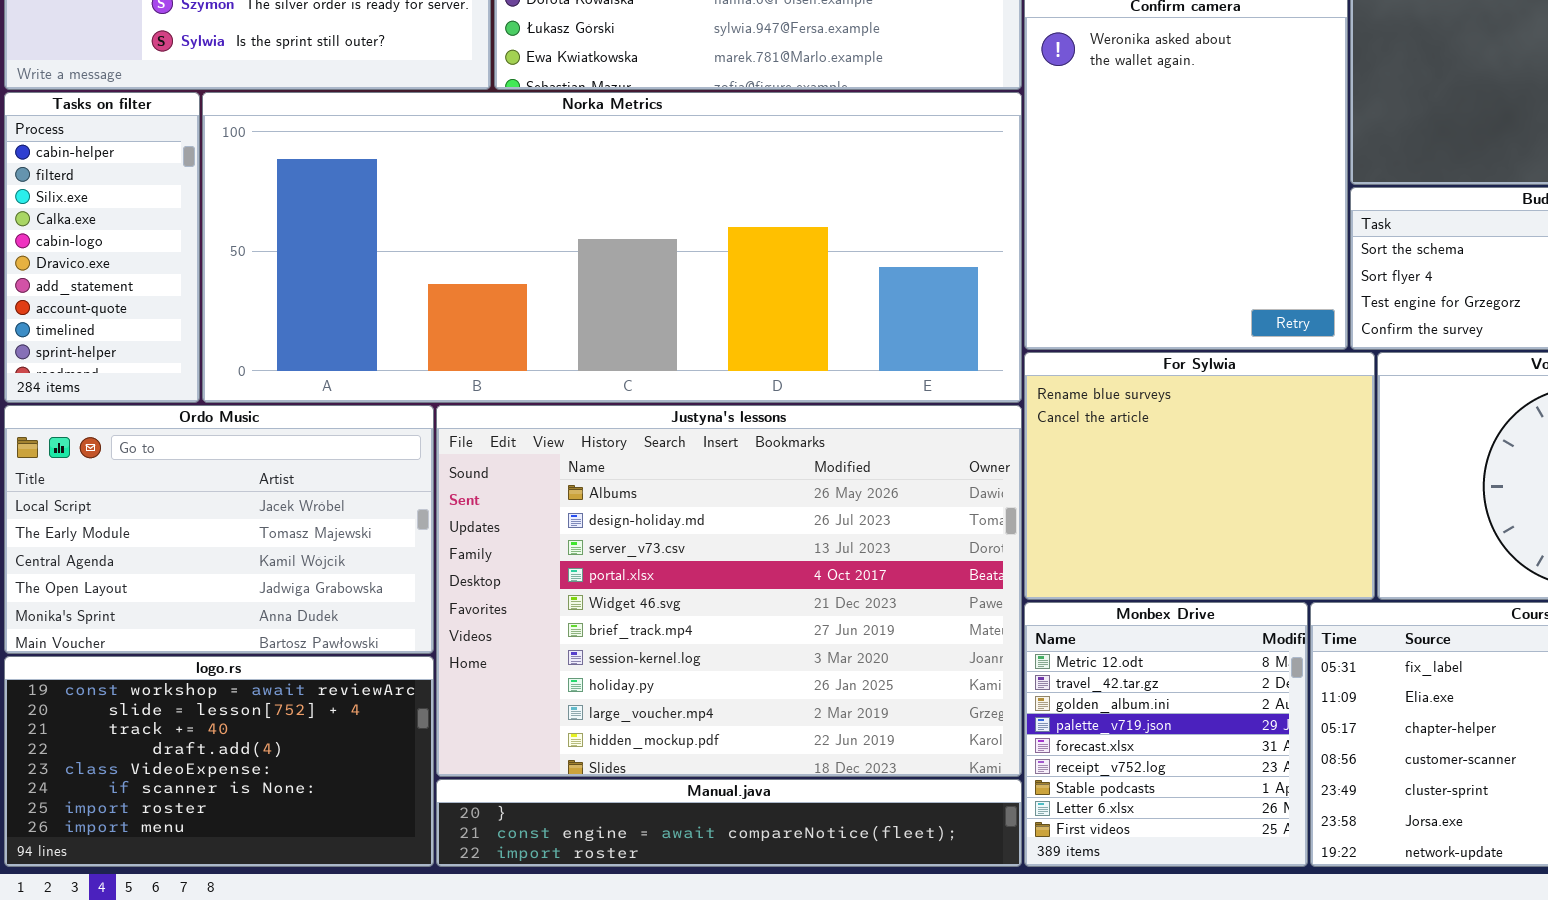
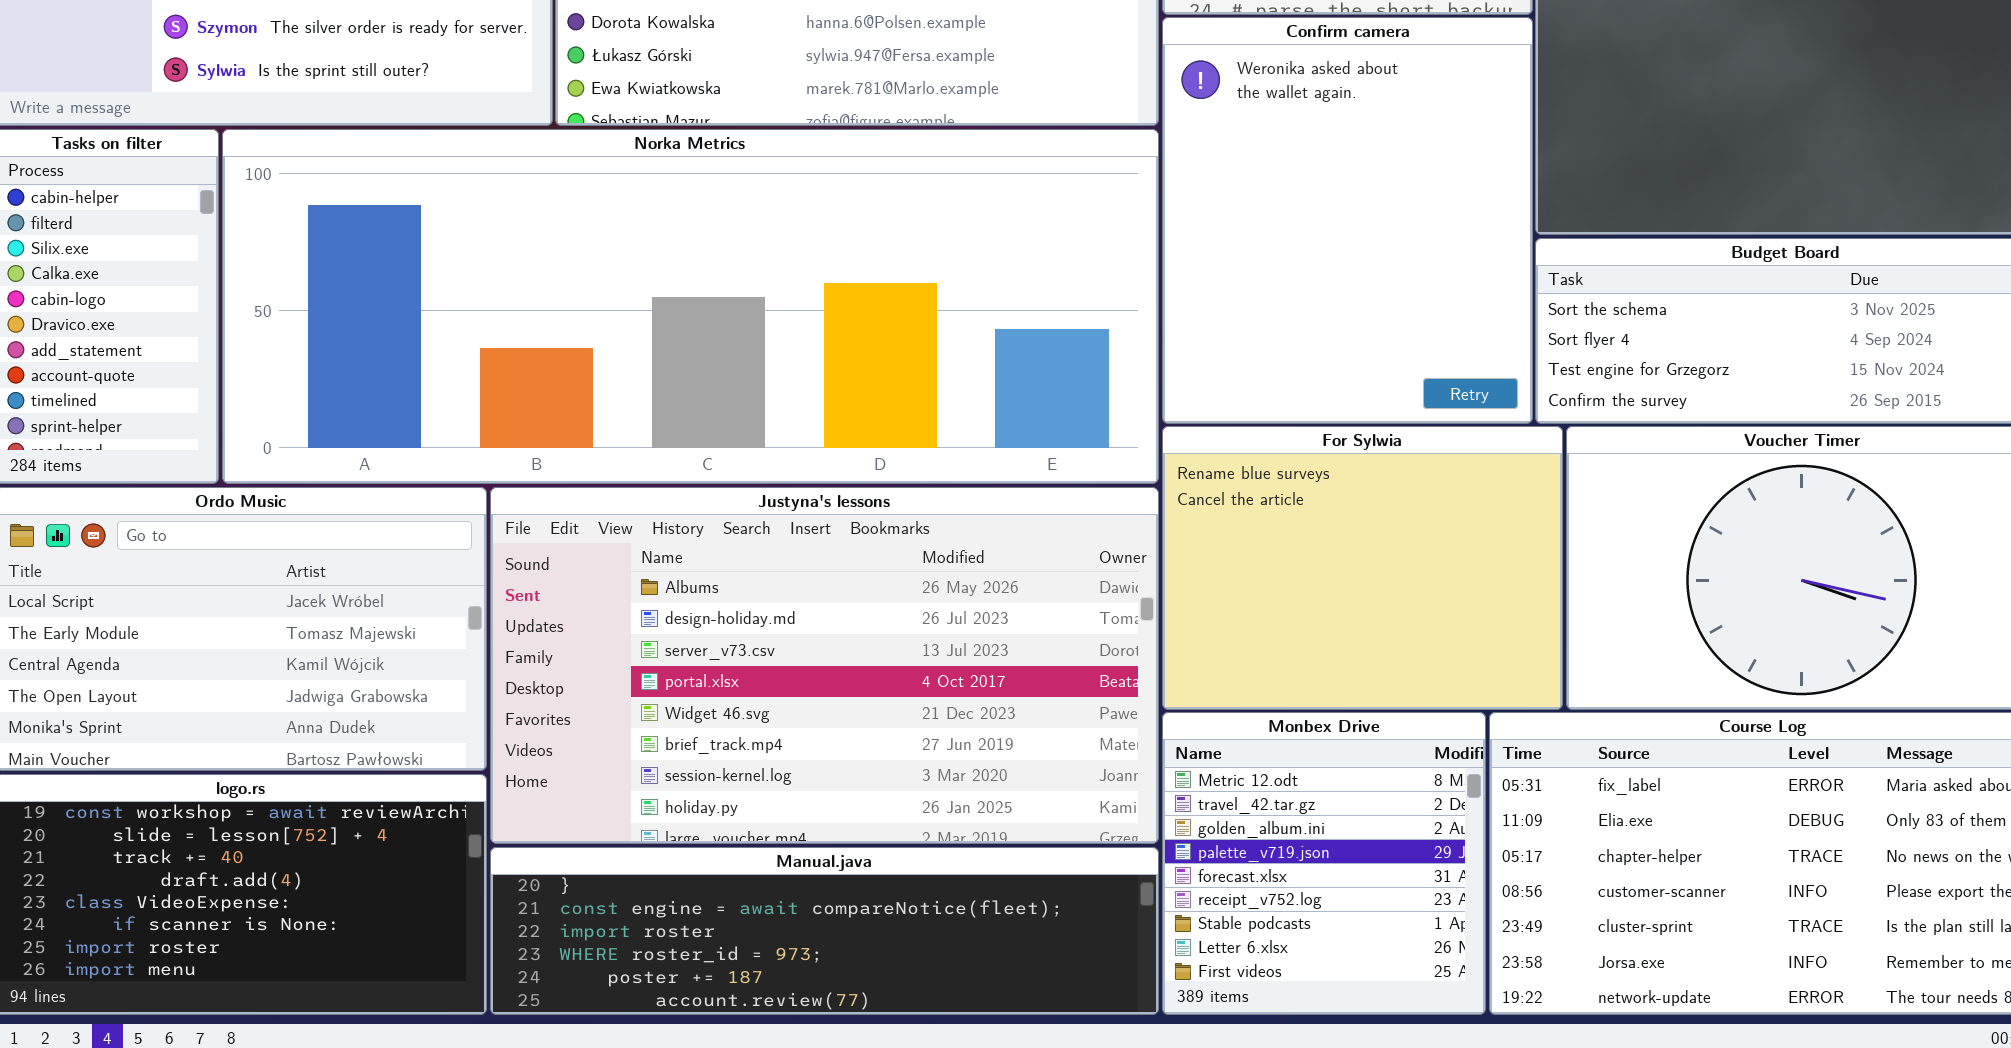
Justyna's lessons: [436,405,1022,777] -> [490,487,1159,844], resized
Manual.java: [436,779,1022,867] -> [490,847,1159,1015], resized

